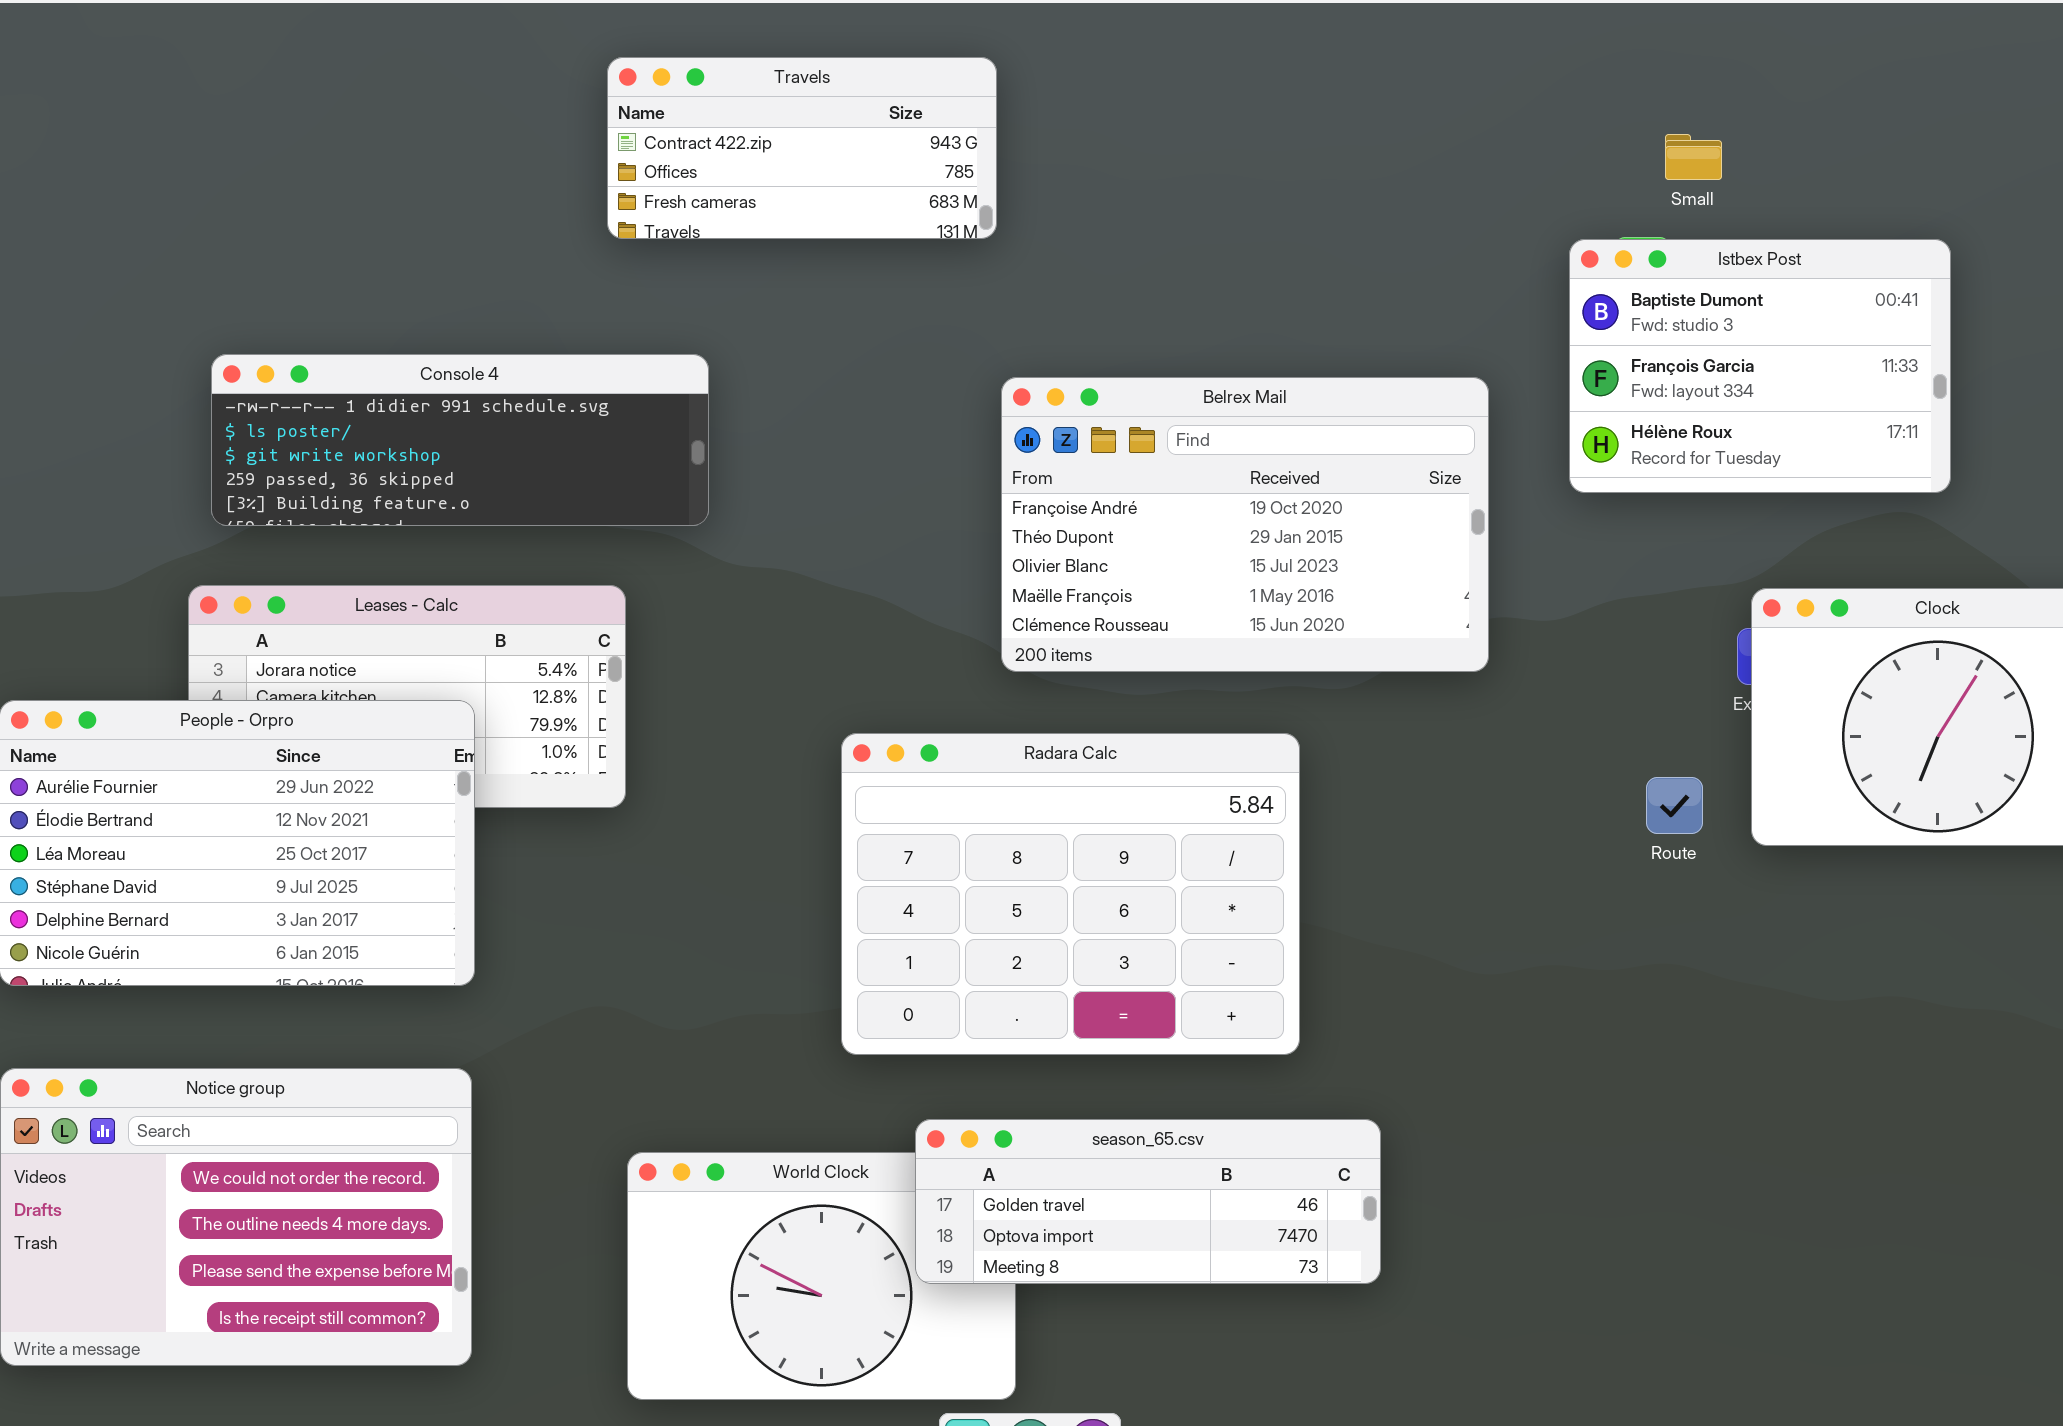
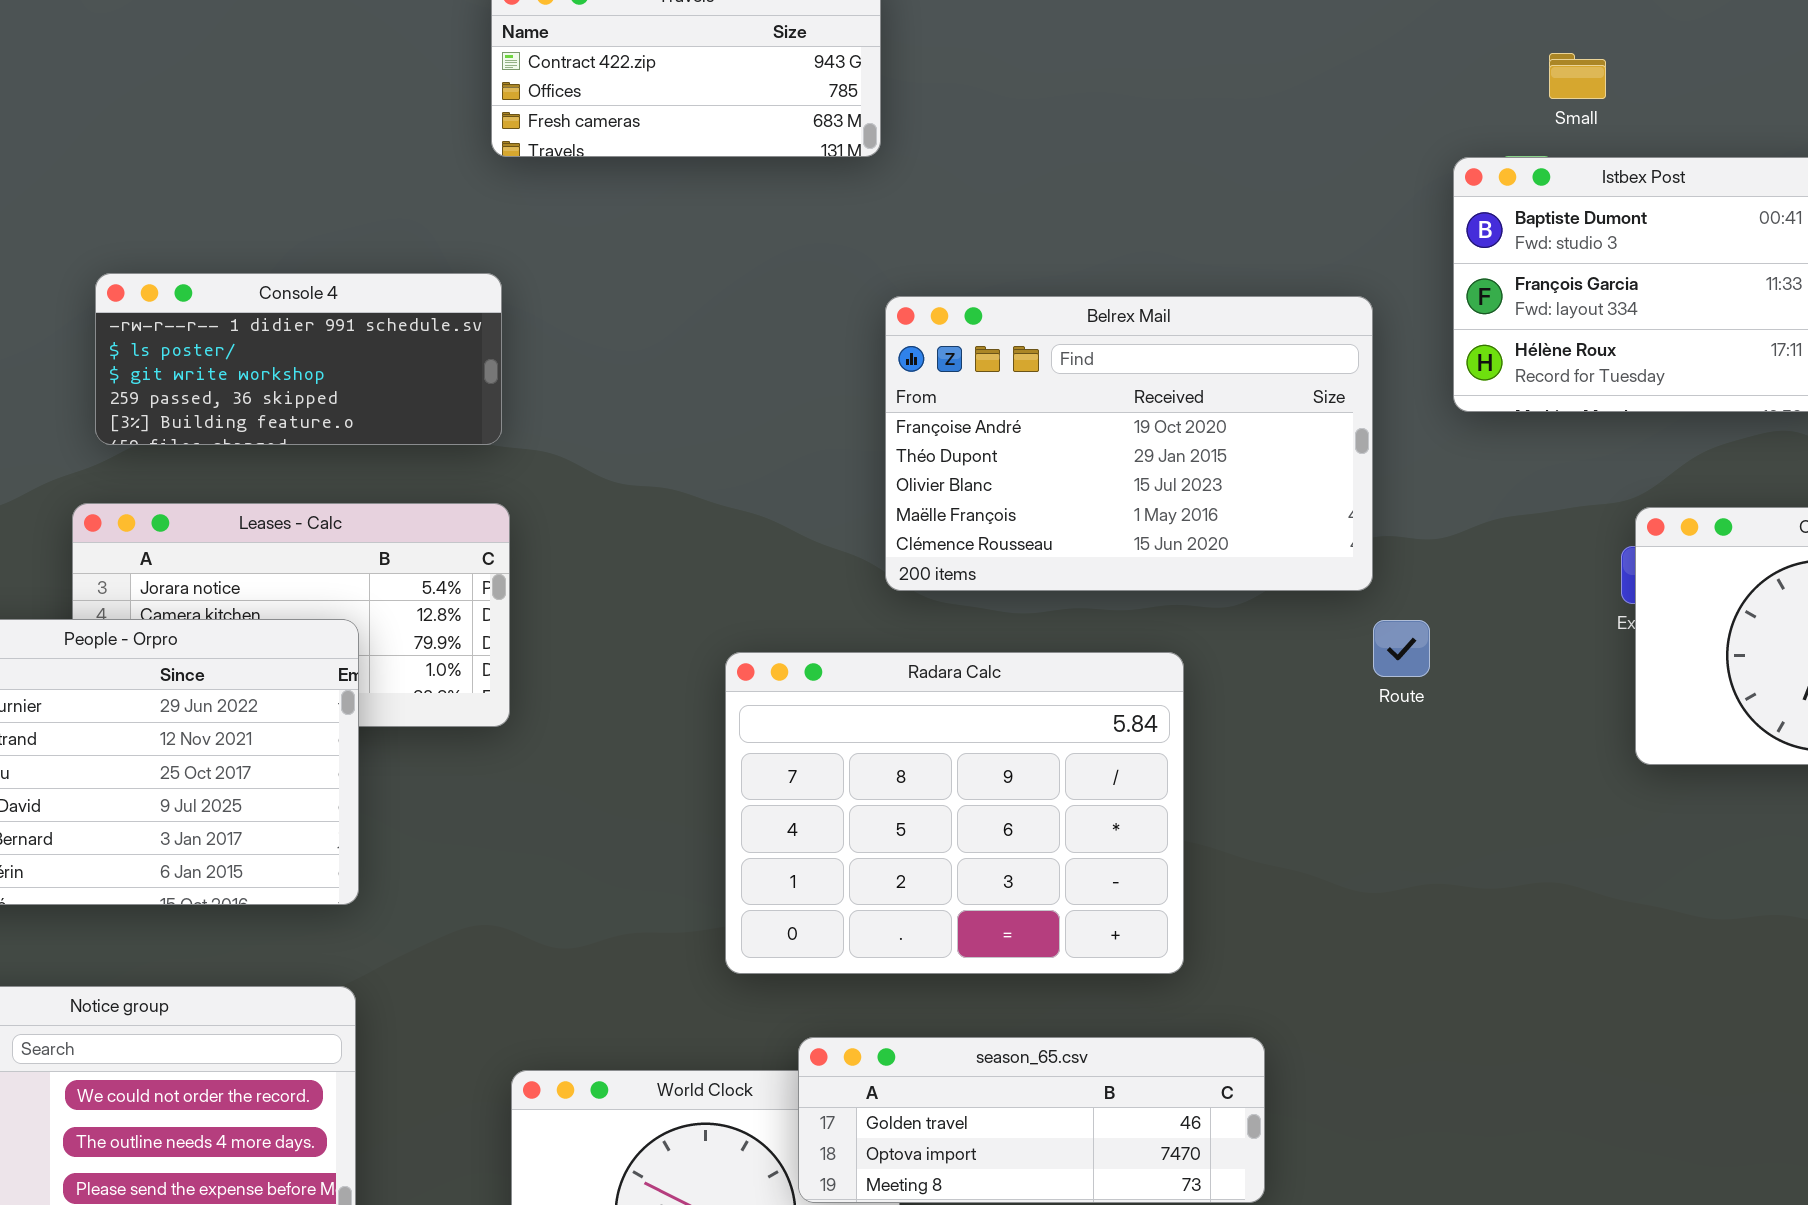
Console 4: [211,354,709,526] -> [95,273,502,445], resized
Route: [1646,777,1703,834] -> [1373,620,1430,677], moved

